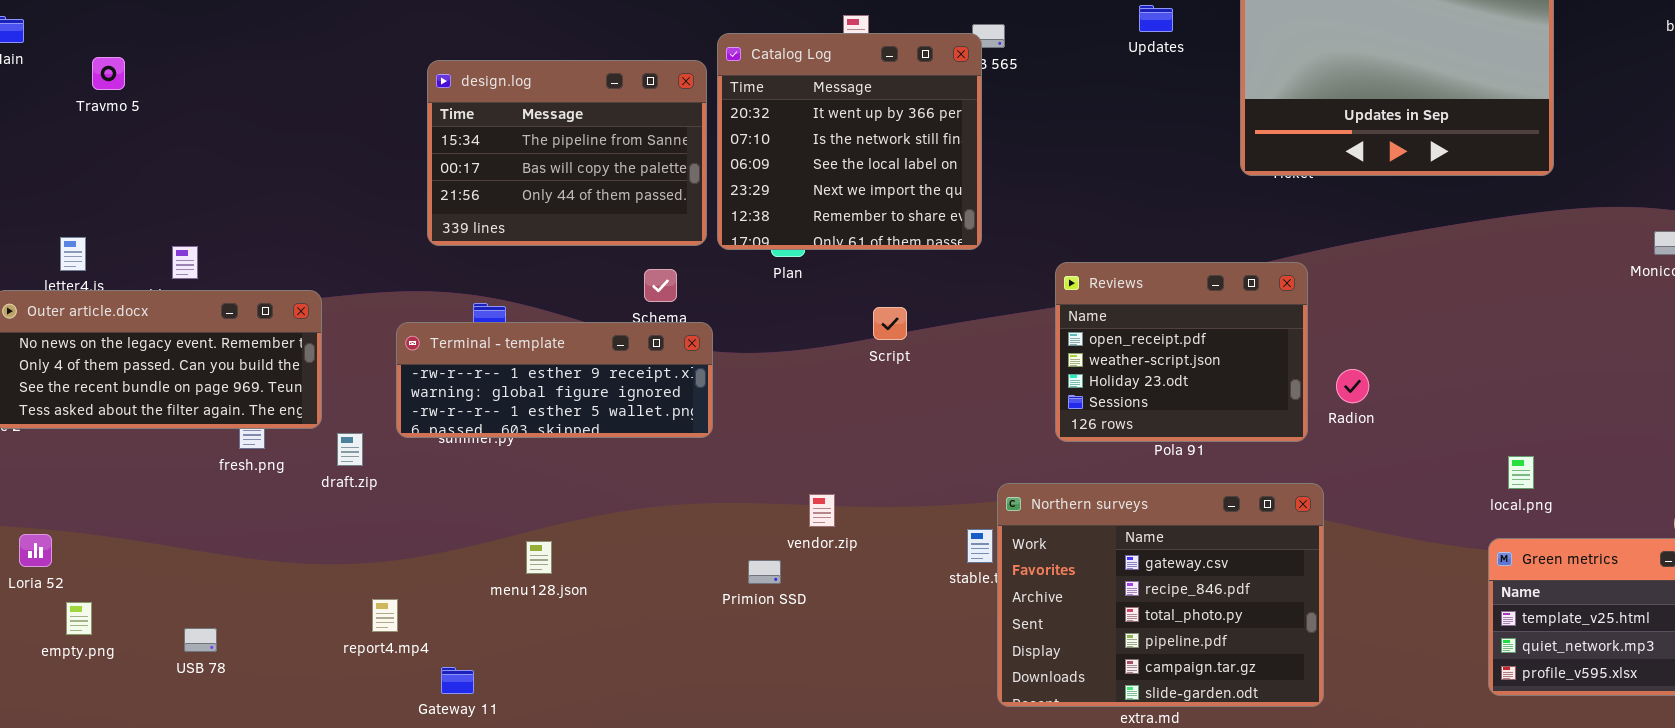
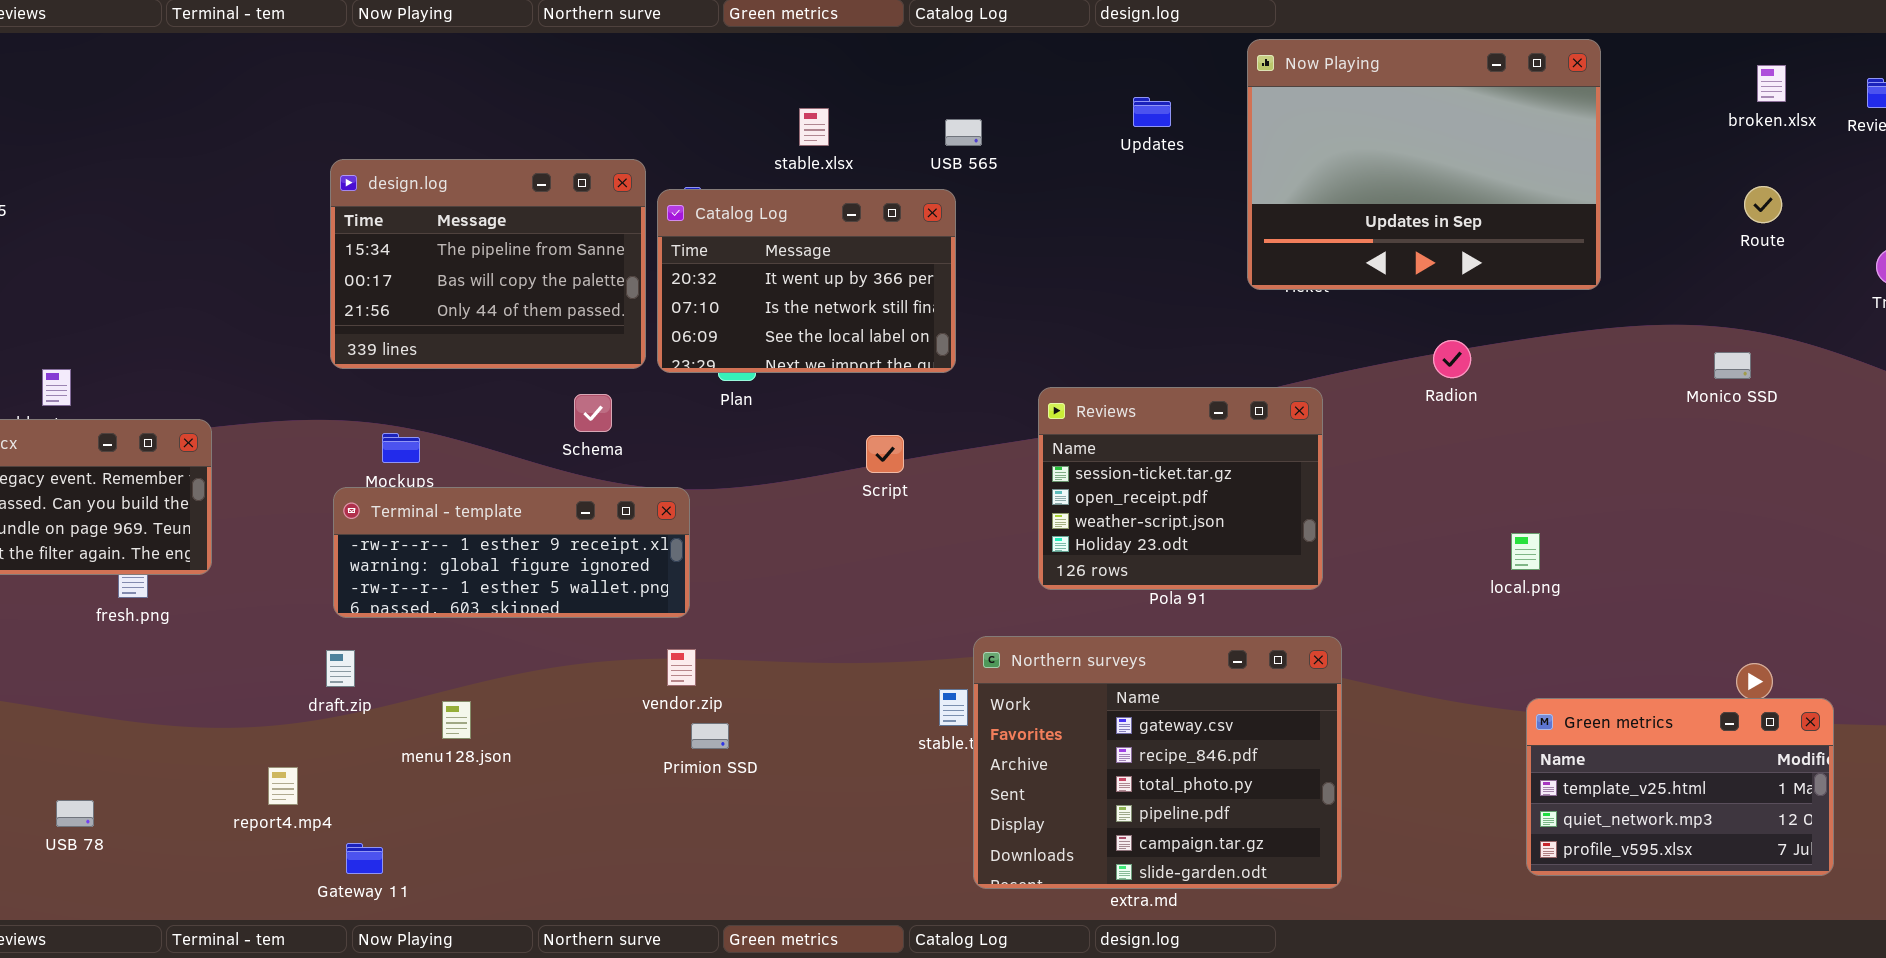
Catalog Log: [717,33,982,250] -> [657,189,956,373], resized
Reviews: [1055,262,1308,442] -> [1038,387,1323,590], scrolled up 1 row
Script: [873,307,907,340] -> [866,435,904,473], moved
Terminal - template: [396,322,713,438] -> [333,487,690,618], moved
Radion: [1336,369,1369,403] -> [1433,340,1471,378], moved
draft.zip: [337,433,363,466] -> [326,650,355,687], moved
local.png: [1508,456,1534,489] -> [1511,533,1540,570], moved
vendor.zip: [809,494,835,527] -> [667,649,696,686], moved

